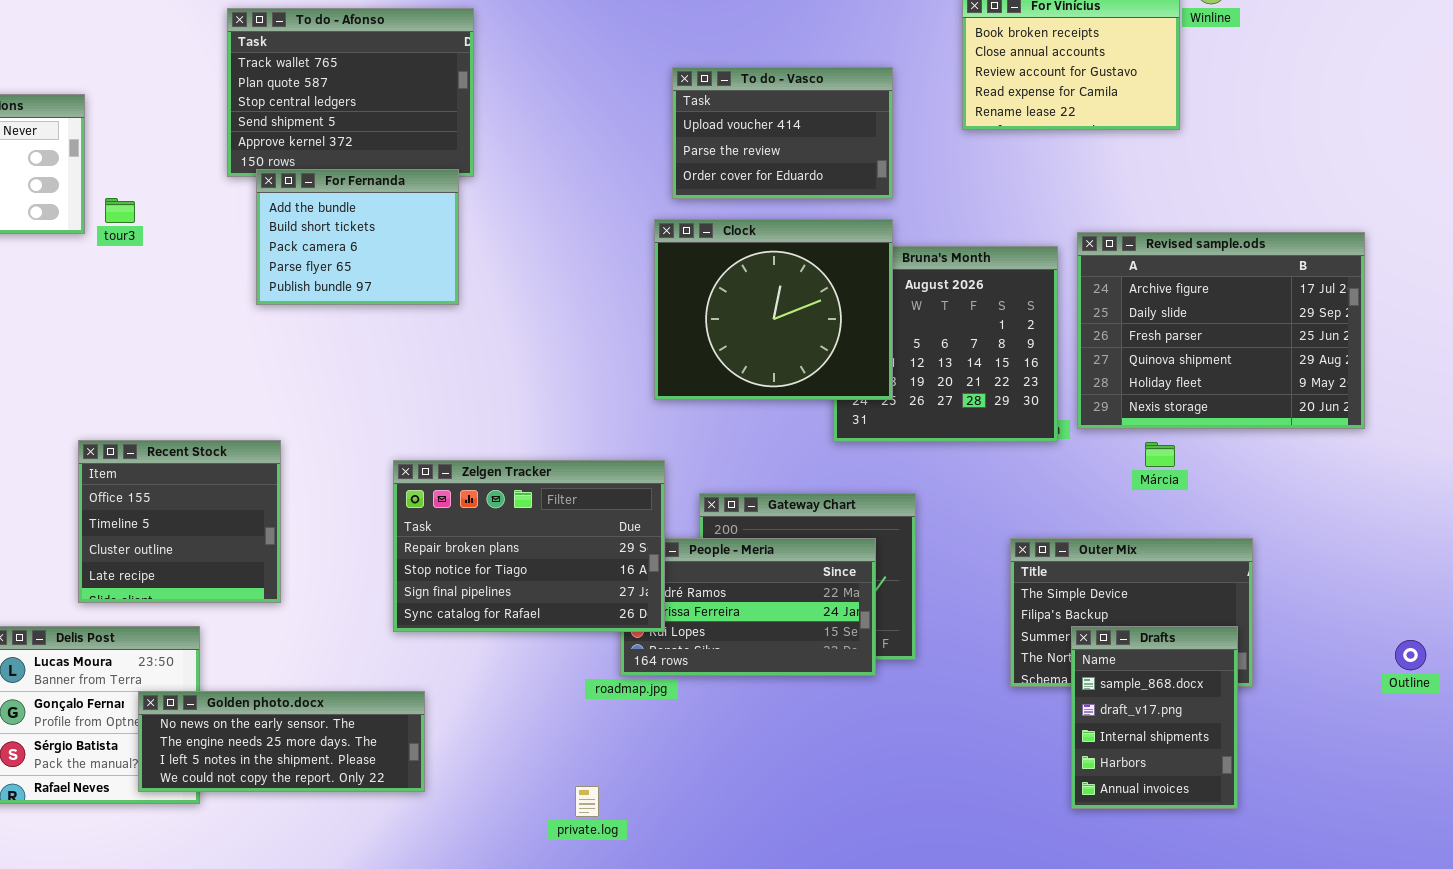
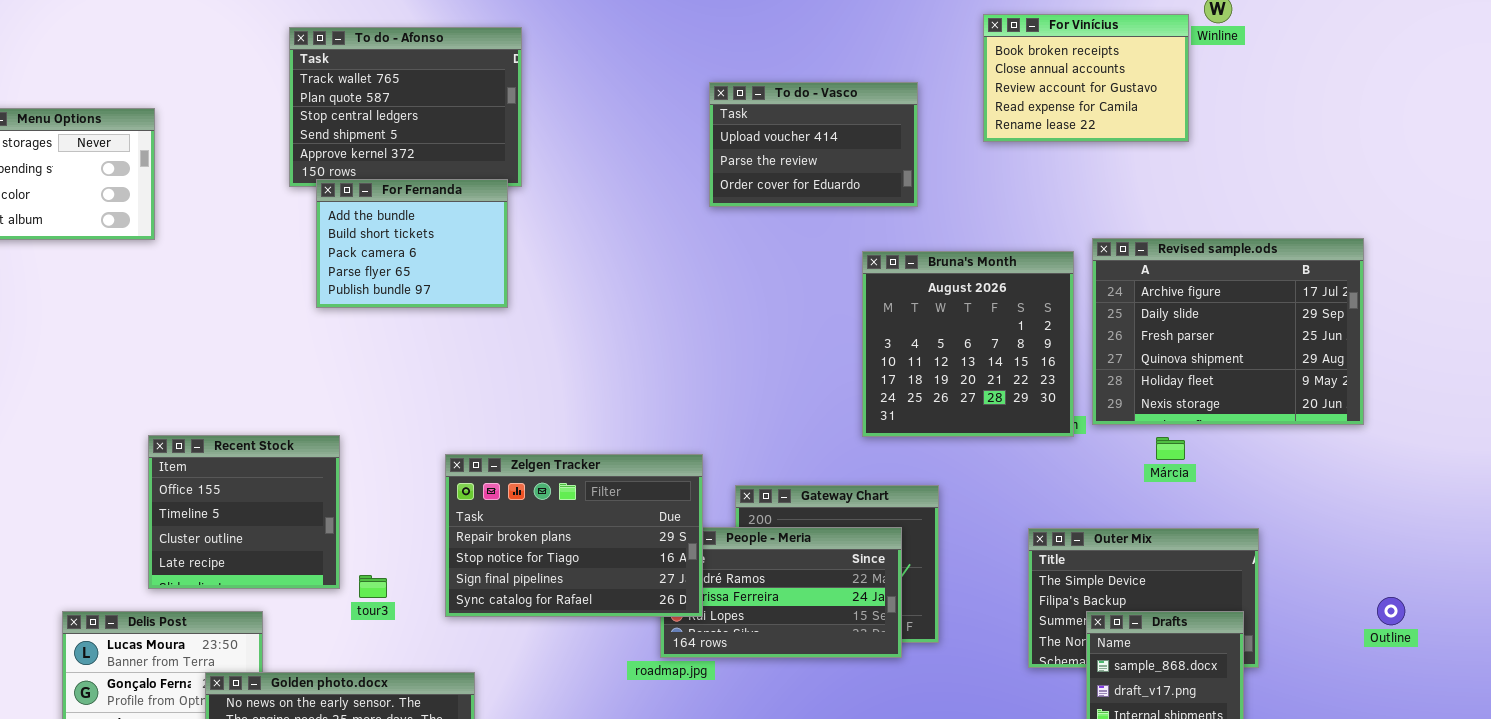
tour3: [105,198,135,223] -> [359,575,387,598], moved
Clock: [654,219,893,400] -> none, closed
Outline: [1395,640,1426,670] -> [1377,597,1405,625], moved

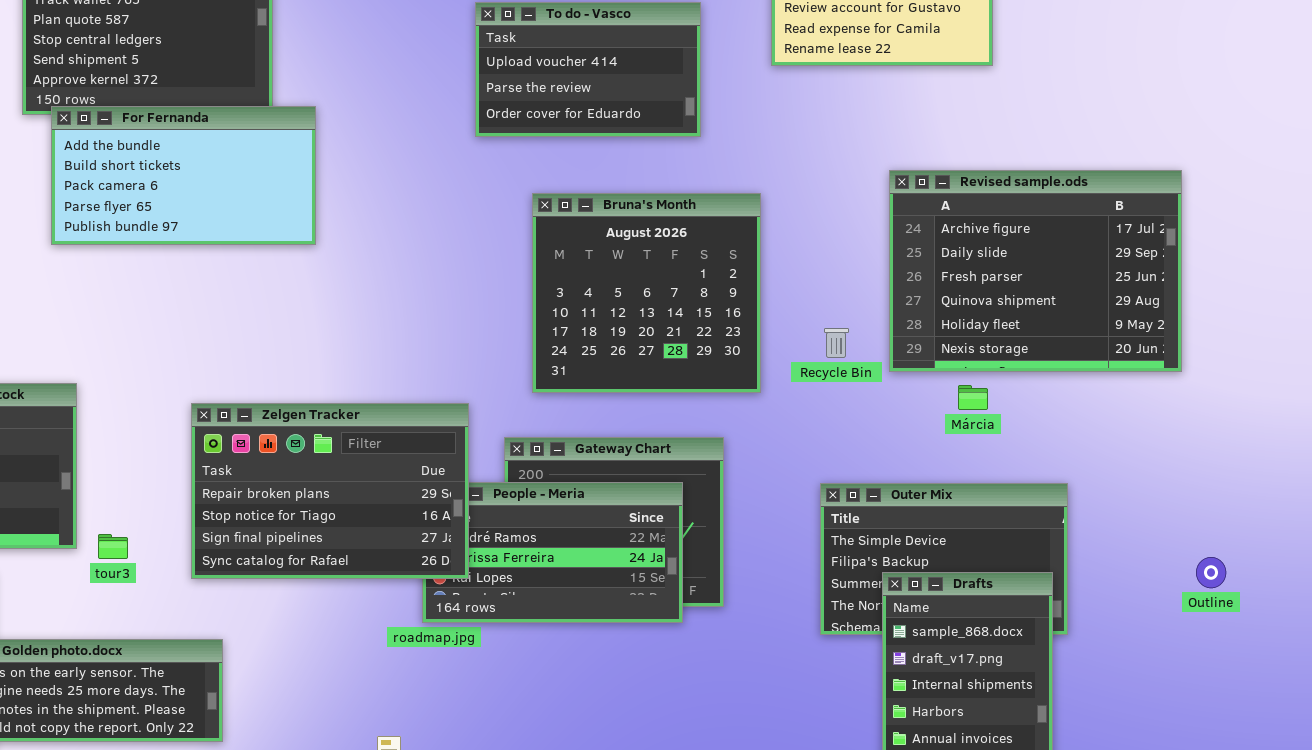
For Fernanda: [316,179,508,308] -> [51,106,316,245], resized
Bruna's Month: [862,251,1074,437] -> [532,193,761,393], moved

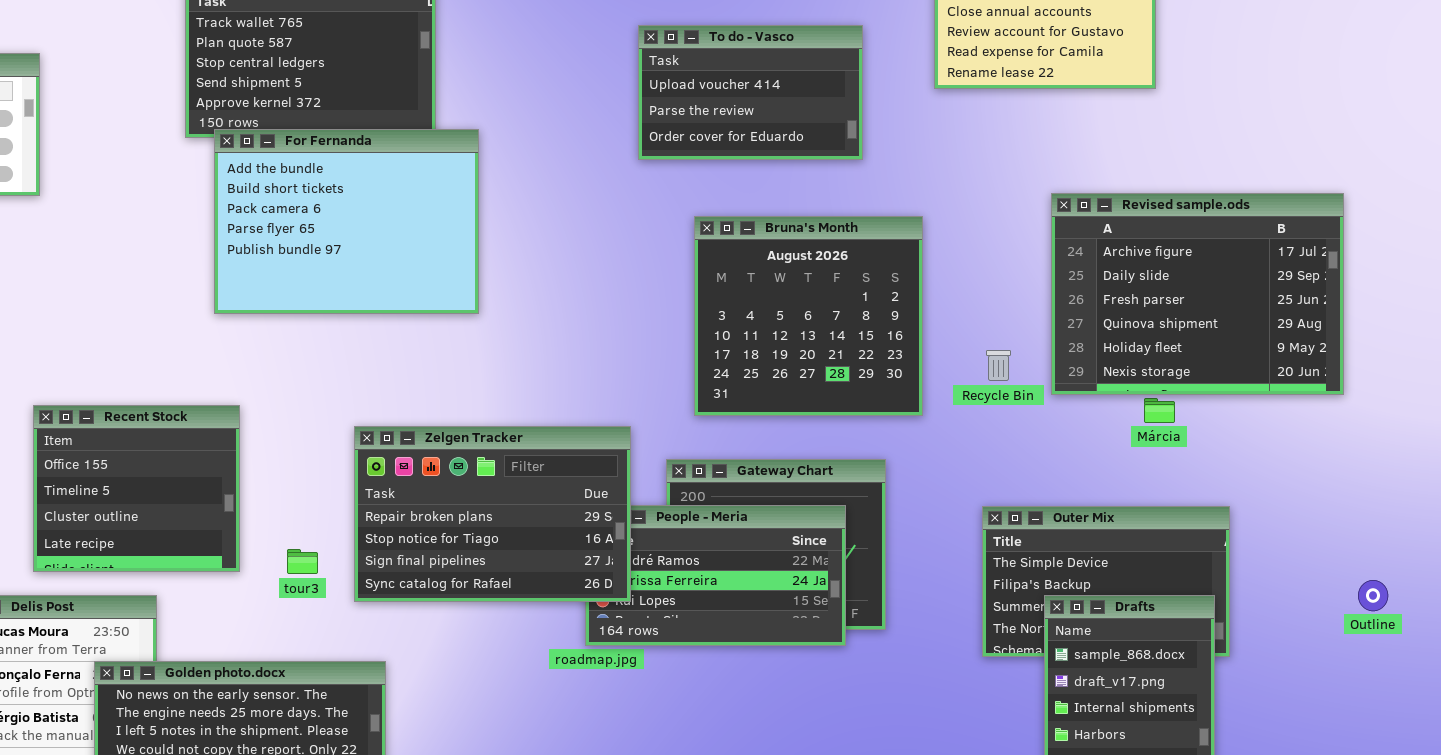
For Fernanda: [51,106,316,245] -> [214,129,479,314], resized
Márcia: [958,385,988,410] -> [1144,398,1175,423], moved
tour3: [98,534,128,559] -> [287,549,318,574], moved

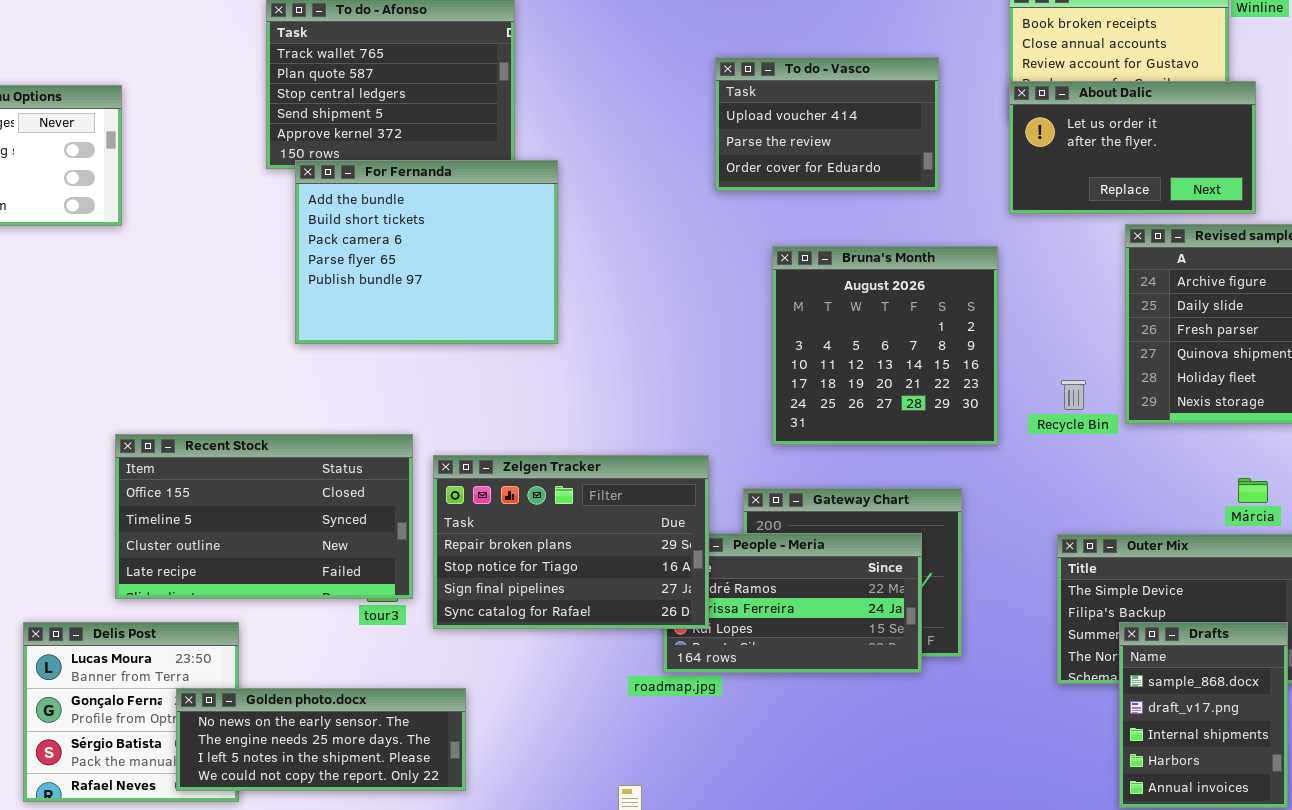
About Dalic: none -> [1009,81,1256,214], opened
Márcia: [1144,398,1175,423] -> [1238,478,1268,503], moved
Recent Stock: [33,405,240,572] -> [115,434,413,599], resized

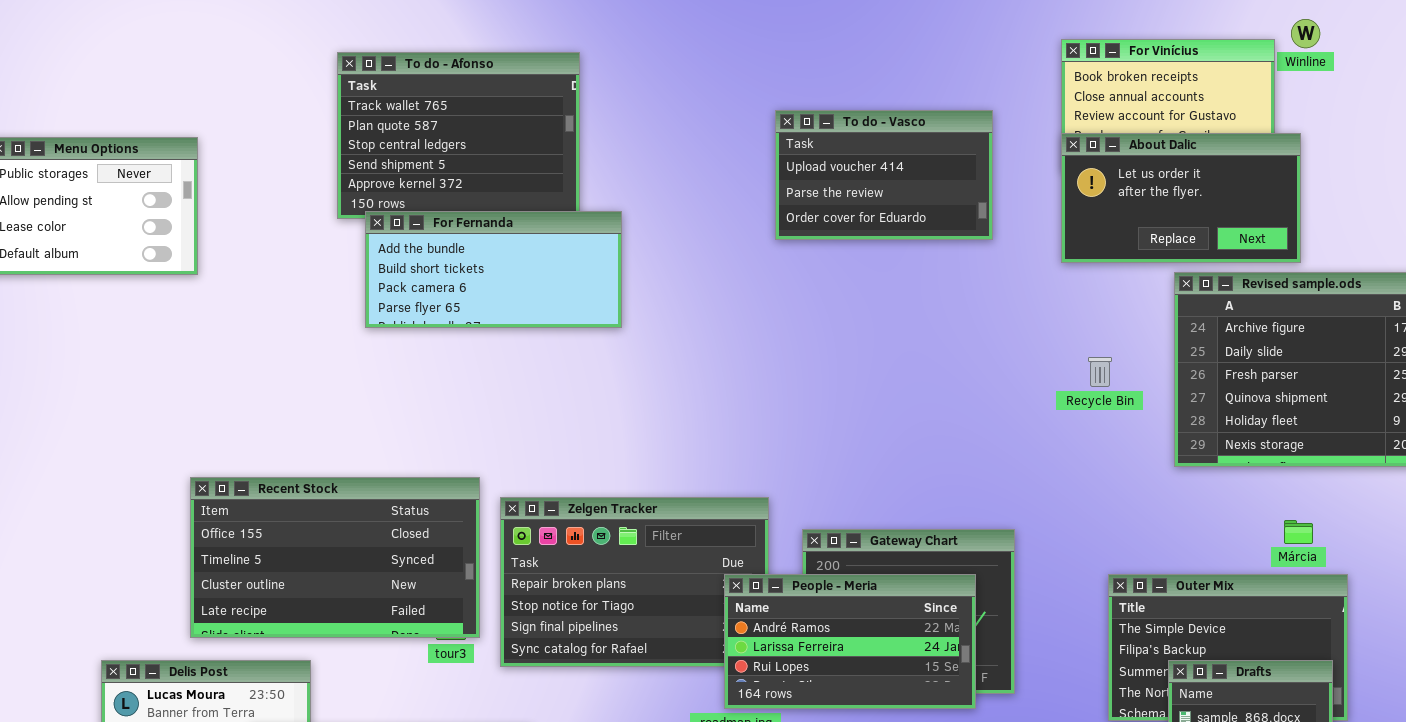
For Fernanda: [295,160,558,344] -> [365,211,622,328], resized
Bruna's Month: [772,246,998,445] -> none, closed
Recycle Bin: [1061,380,1086,410] -> [1088,357,1112,387], moved
People - Meria: [663,533,922,673] -> [724,574,976,709], raised

